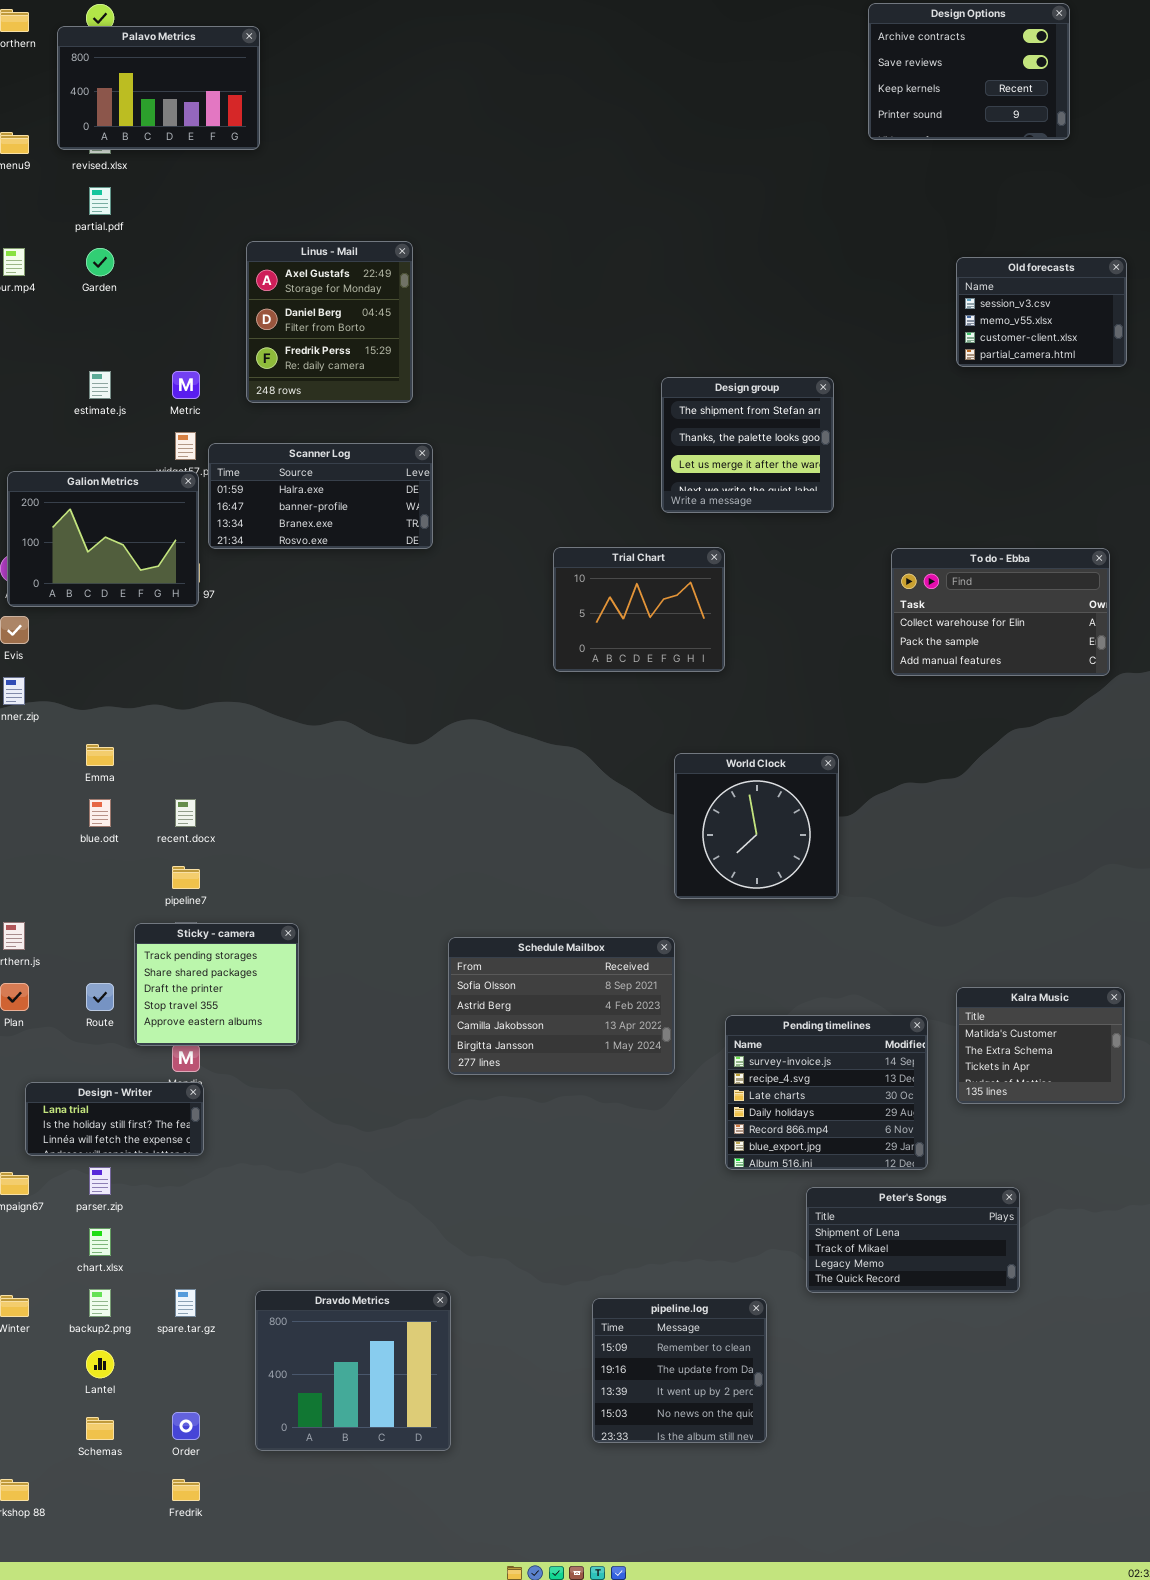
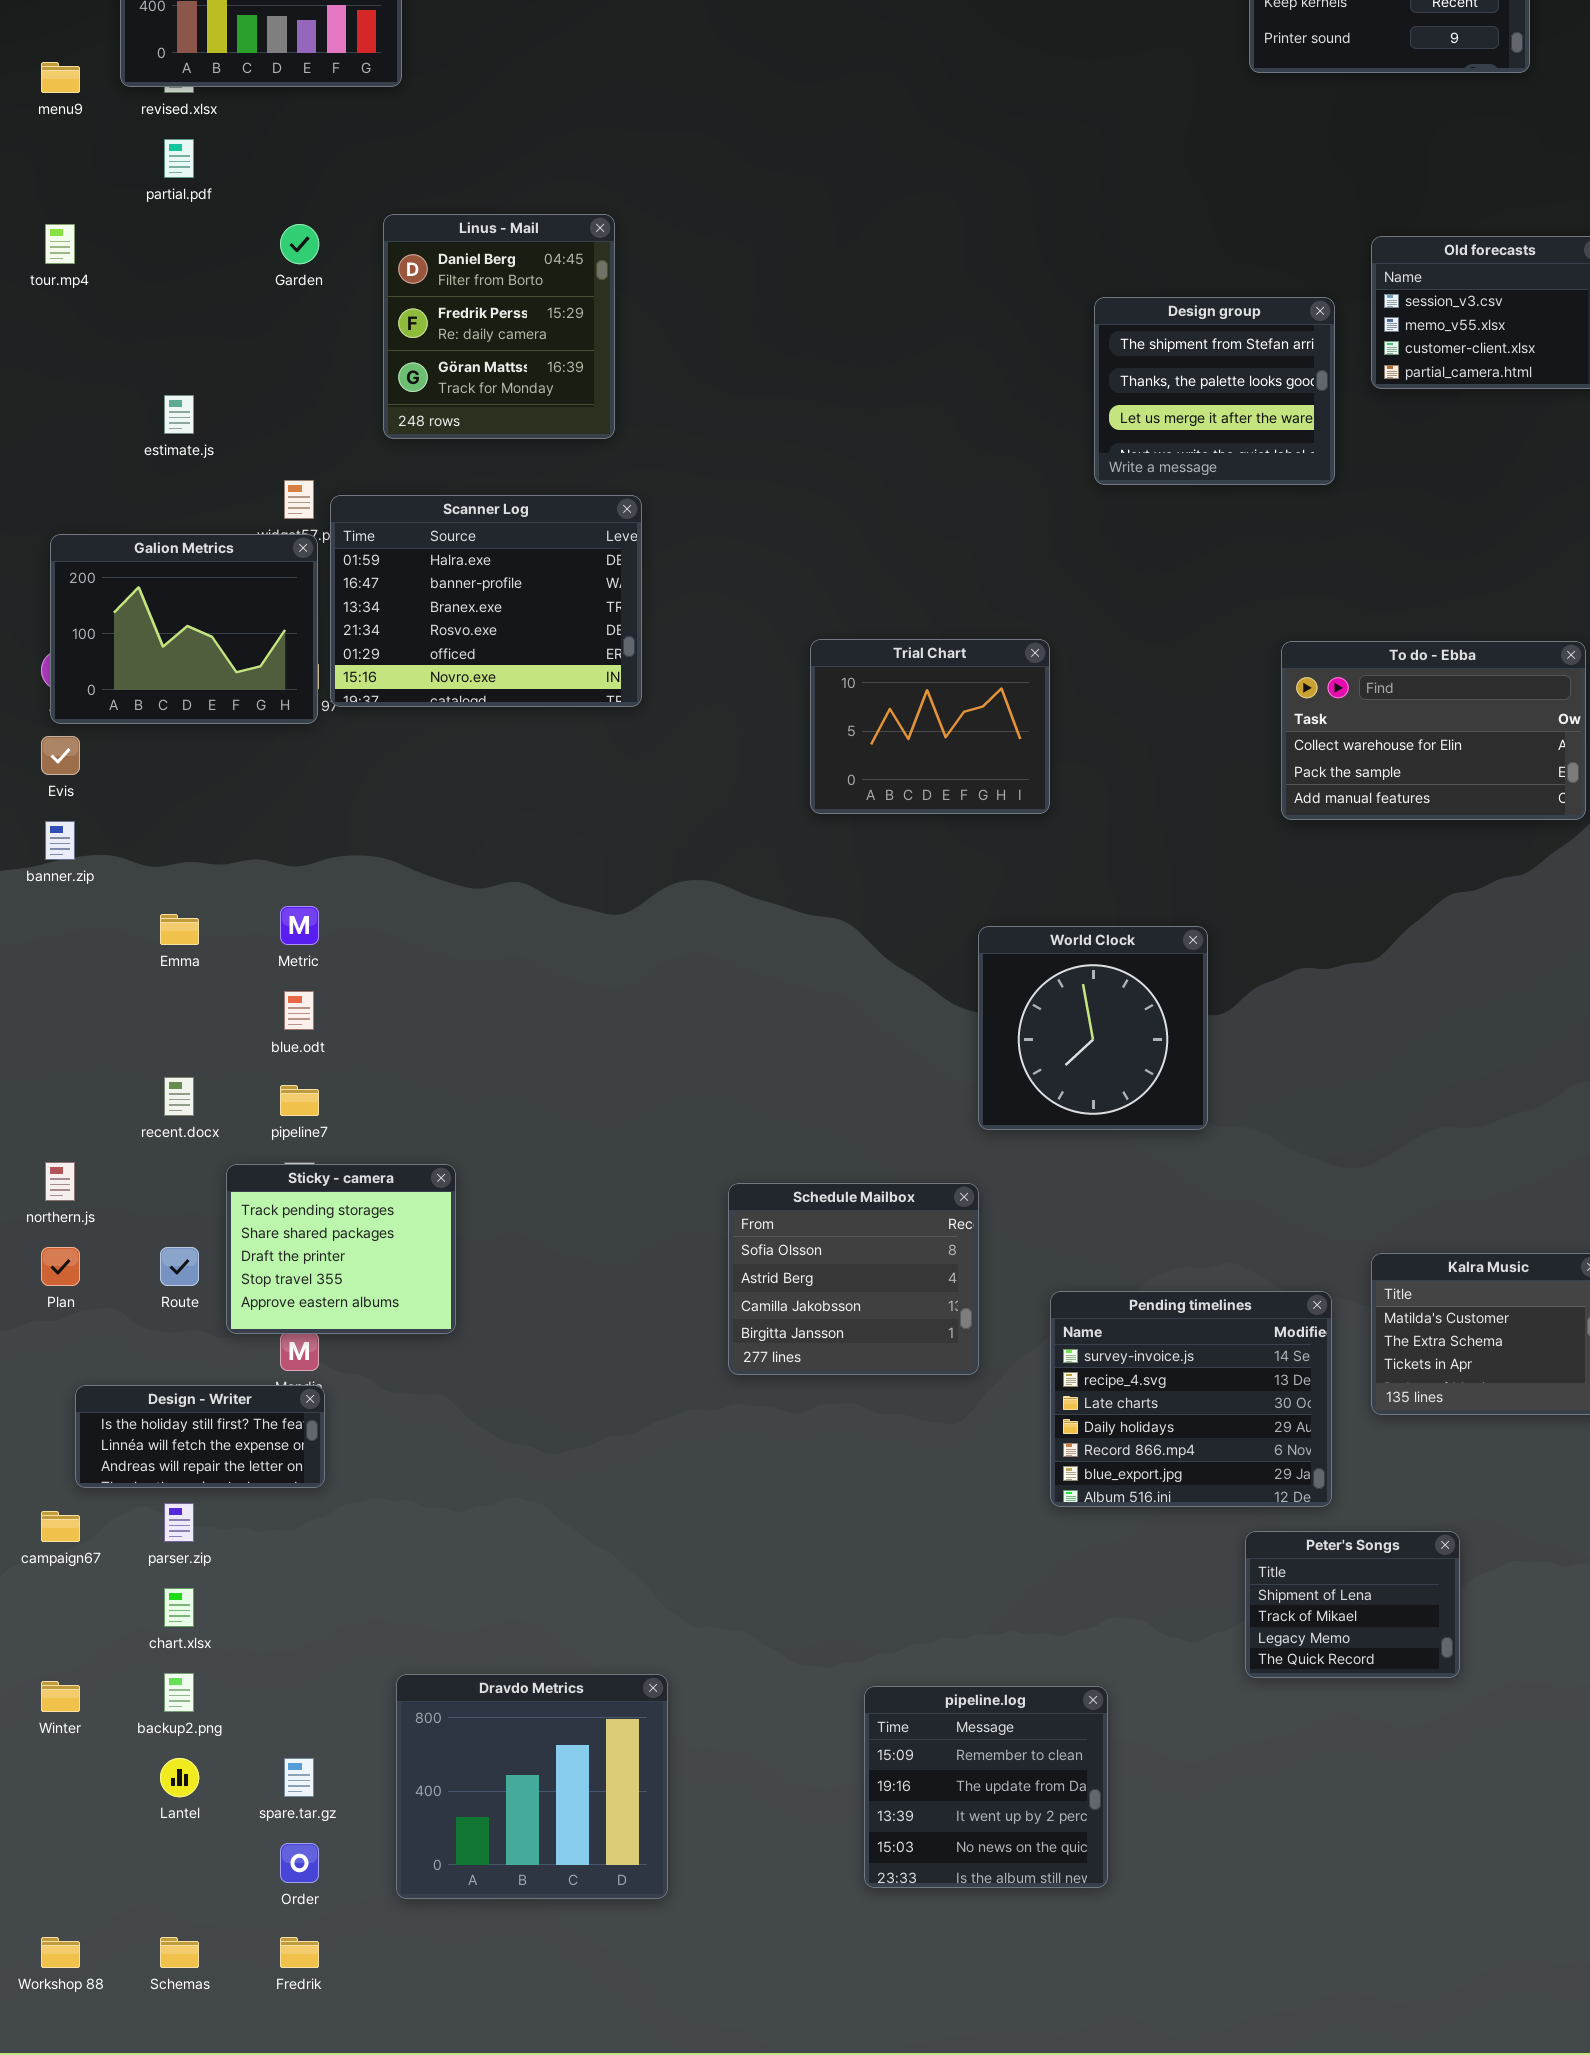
Linus - Mail: [246,241,413,403] -> [383,214,615,439], scrolled down 1 row
Garden: [86,248,114,276] -> [280,224,319,264], moved
Metric: [172,371,200,399] -> [280,906,319,945], moved
Design group: [661,377,834,513] -> [1094,297,1335,485], moved
Scanner Log: [208,443,433,549] -> [330,495,642,707], resized
blue.odt: [89,799,111,827] -> [284,991,314,1030], moved
recent.docx: [175,799,196,827] -> [164,1077,194,1116], moved
Schedule Mailbox: [448,937,675,1075] -> [728,1183,979,1375], resized
Design - Writer: [25,1082,204,1156] -> [75,1385,325,1488], scrolled down 1 row
Peter's Songs: [806,1187,1020,1293] -> [1245,1531,1460,1678], resized
spare.tar.gz: [175,1289,196,1317] -> [284,1758,314,1797], moved
Schemas: [86,1417,114,1440] -> [160,1937,199,1968], moved

